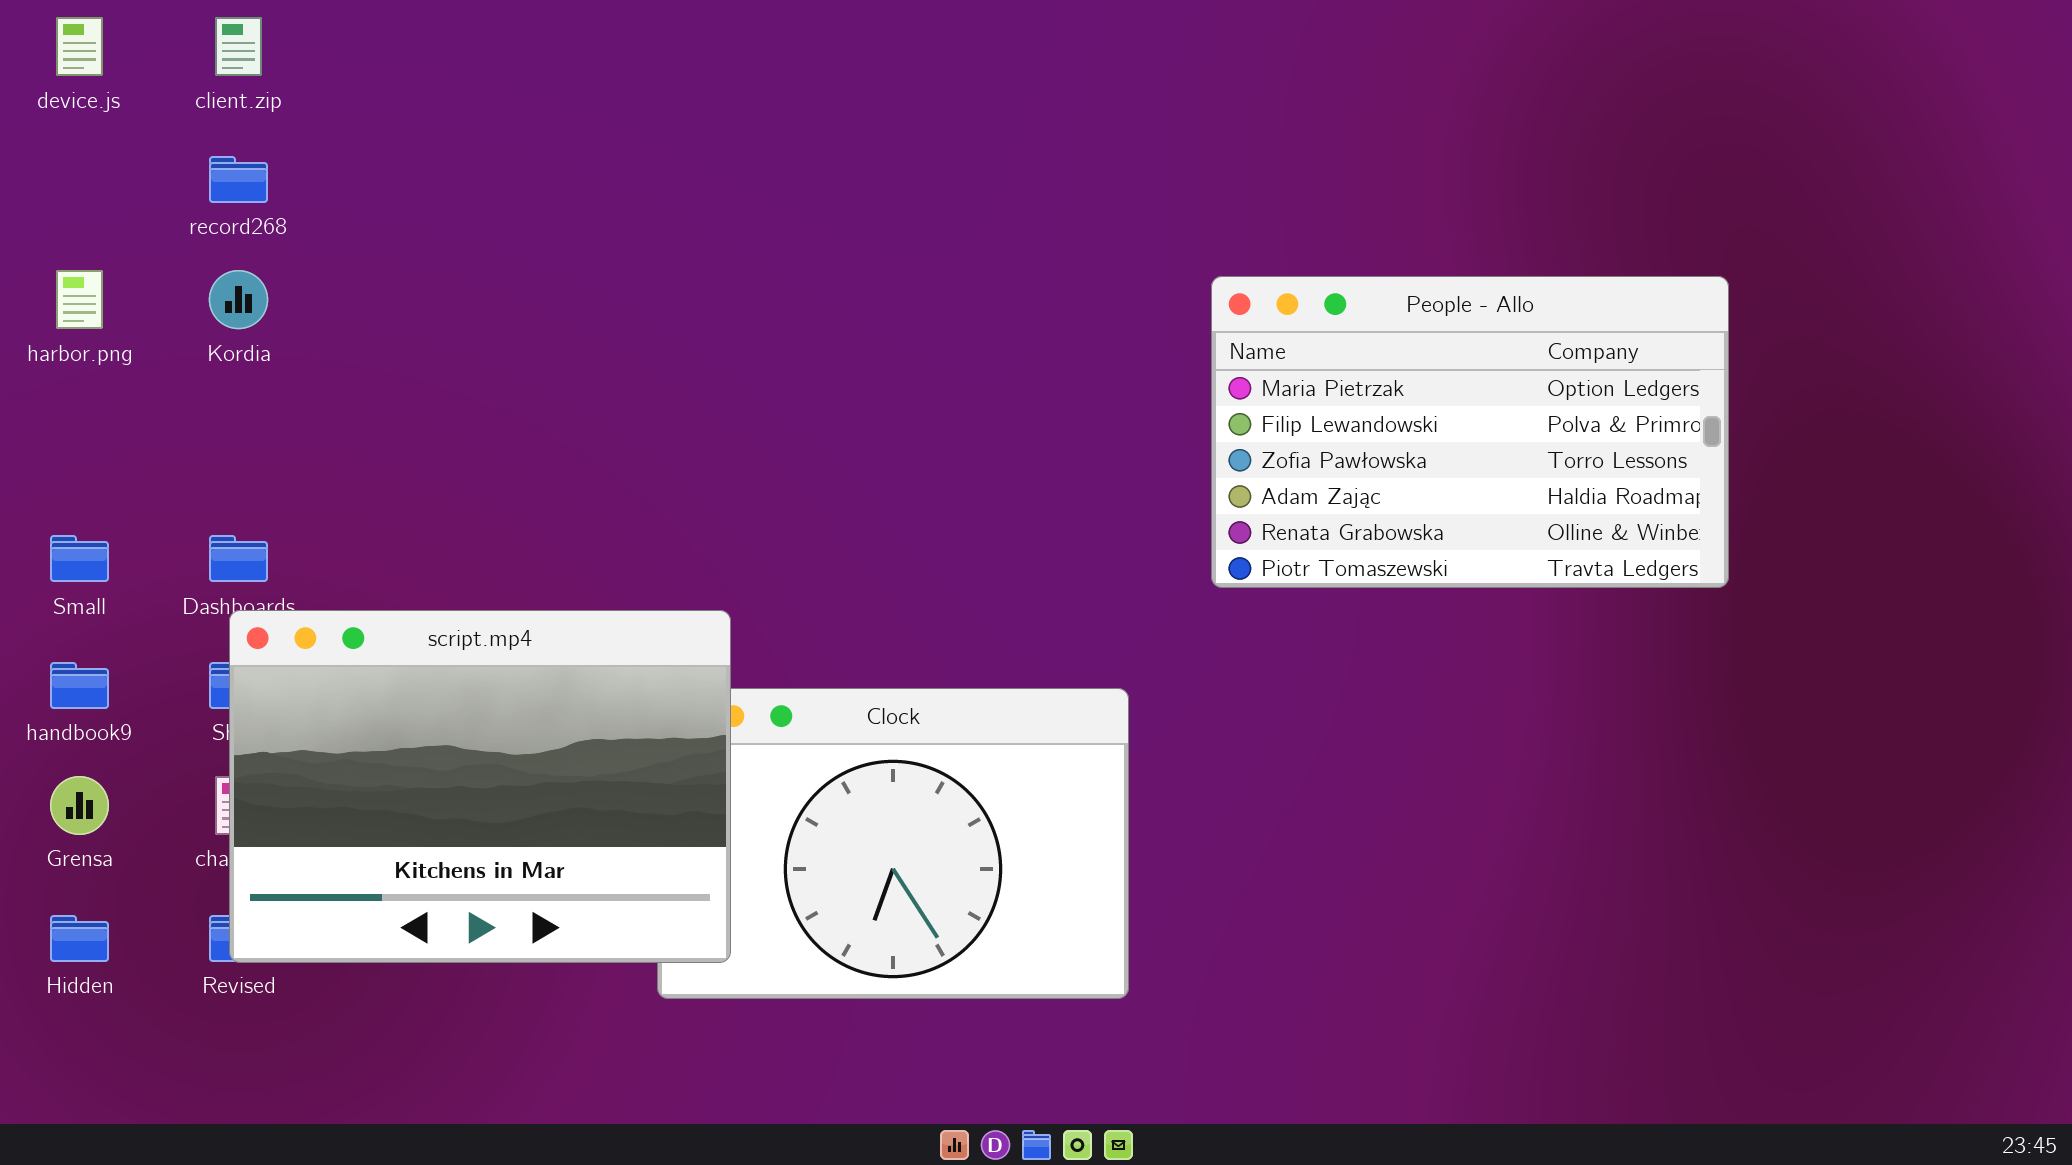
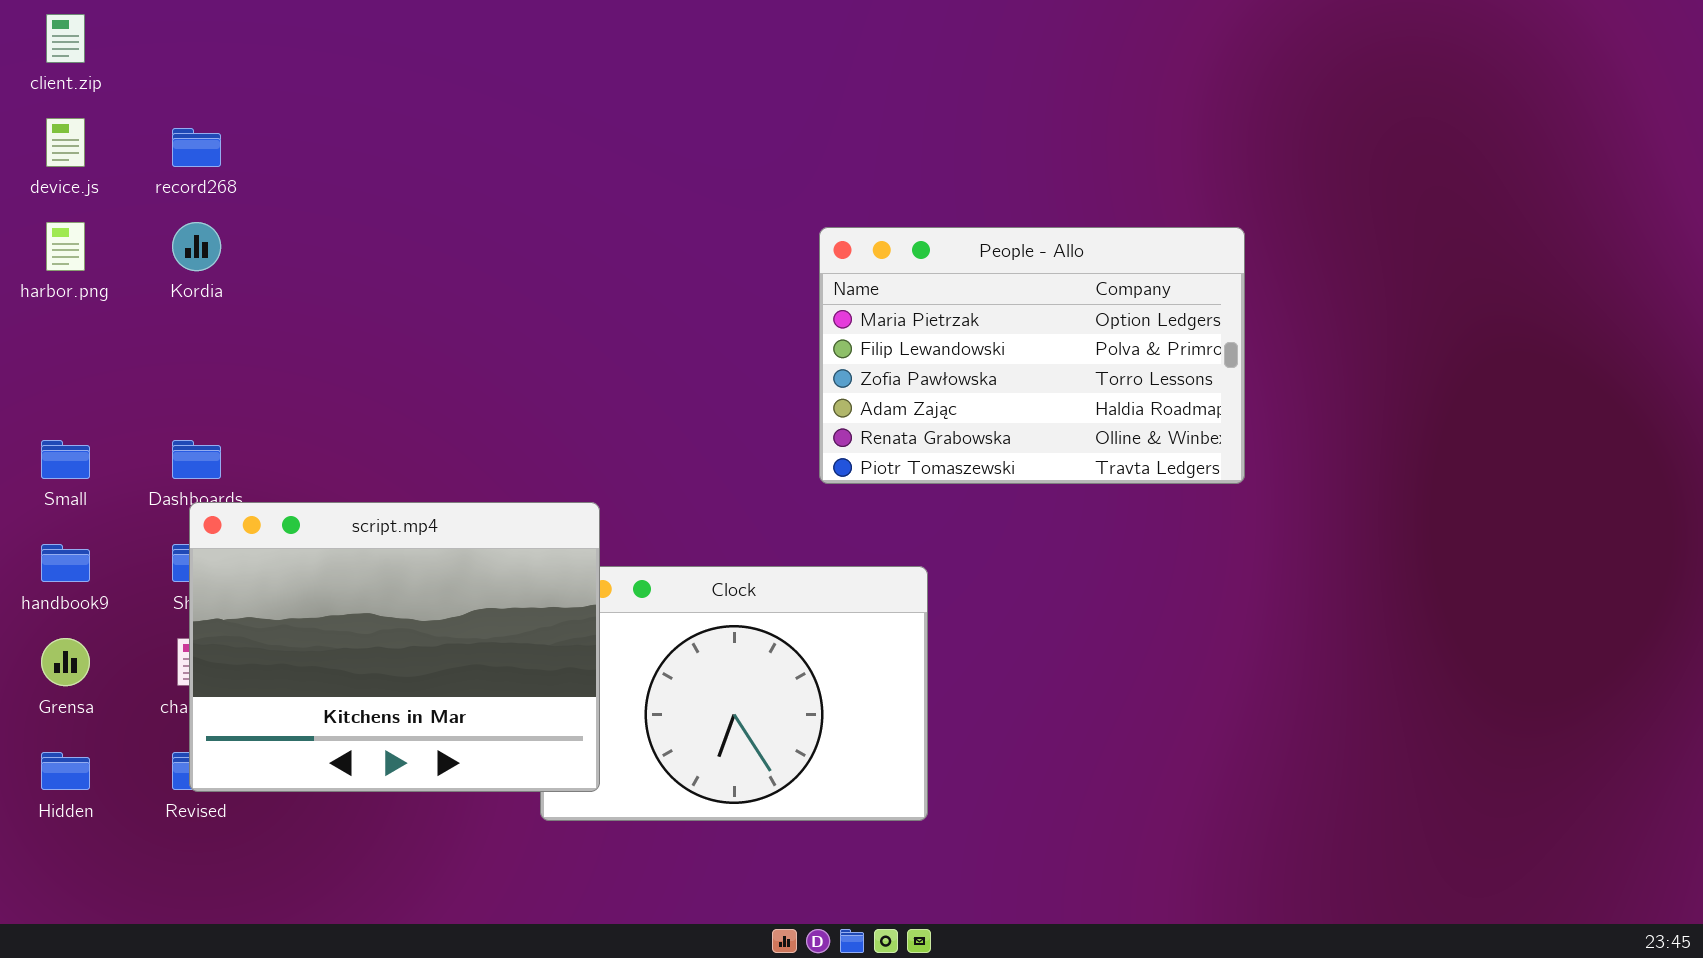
device.js: [56,17,103,76] -> [46,118,85,167], moved
client.zip: [215,17,262,76] -> [46,14,85,63], moved
People - Allo: [1211,276,1729,588] -> [819,227,1245,484], moved

